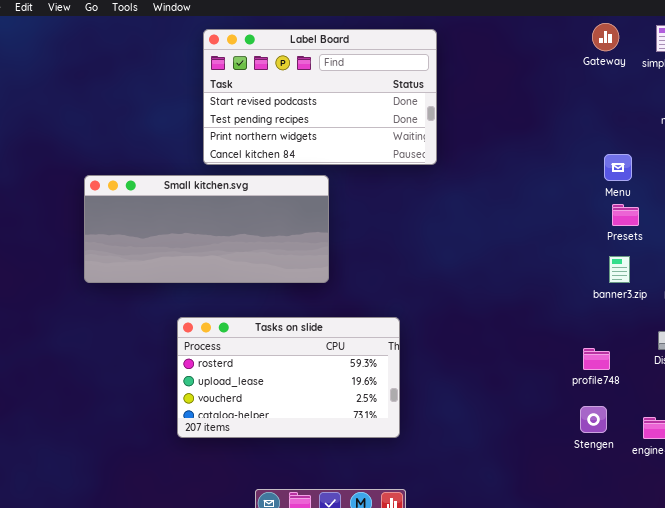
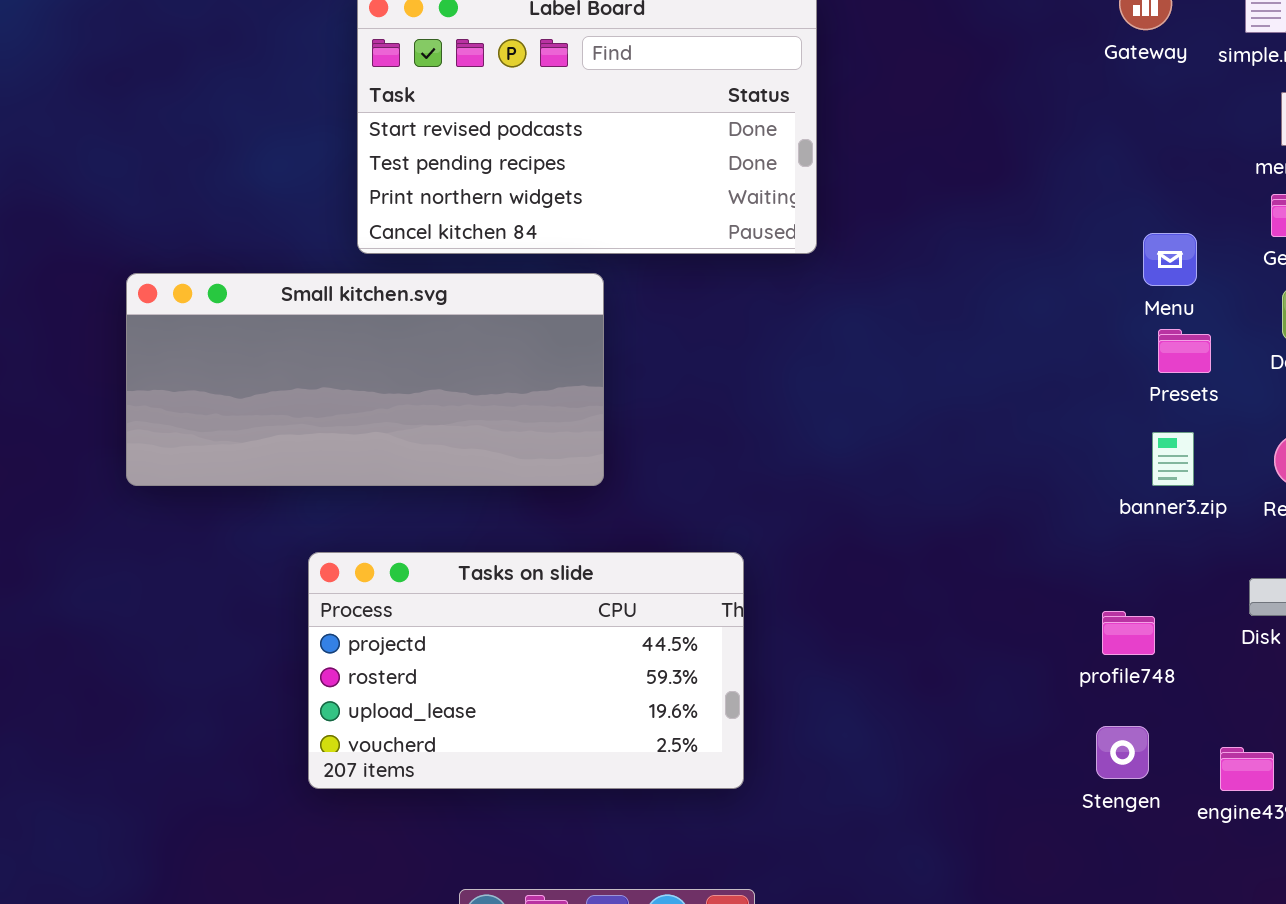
Tasks on slide: [177,317,400,438] -> [308,552,744,789], scrolled up 1 row

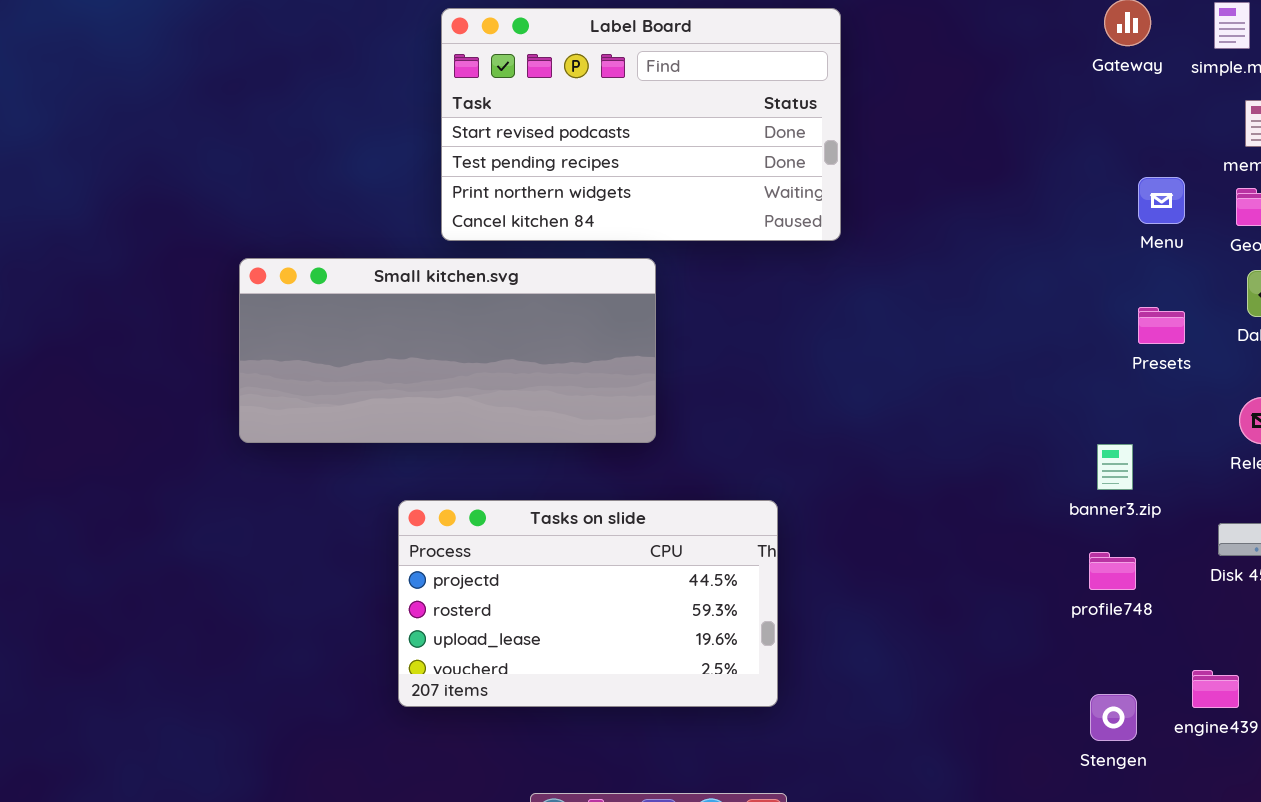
Menu: [1143,233,1197,286] -> [1138,177,1185,224], moved
banner3.zip: [1152,432,1194,486] -> [1097,444,1133,490], moved
Stengen: [1096,726,1149,779] -> [1090,694,1137,741], moved

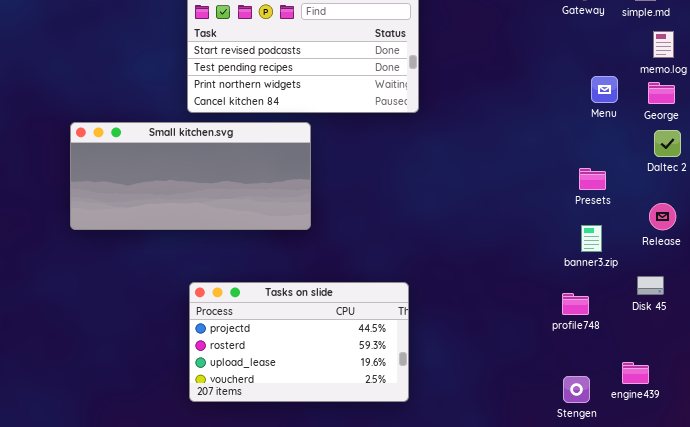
Presets: [1138,307,1185,344] -> [579,168,606,190], moved
banner3.zip: [1097,444,1133,490] -> [581,225,602,252], moved
Tasks on slide: [398,500,778,707] -> [189,282,409,402], moved

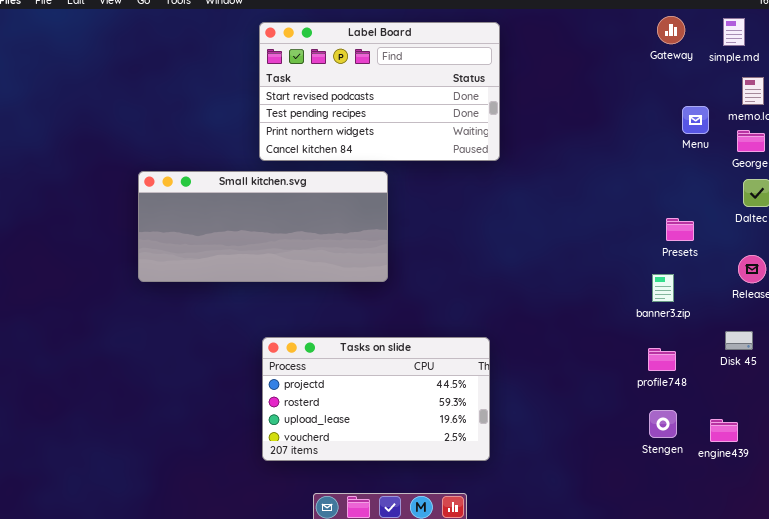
Menu: [591,76,618,103] -> [682,106,709,134], moved
banner3.zip: [581,225,602,252] -> [652,274,674,302], moved
Stengen: [563,376,590,403] -> [649,410,677,438], moved

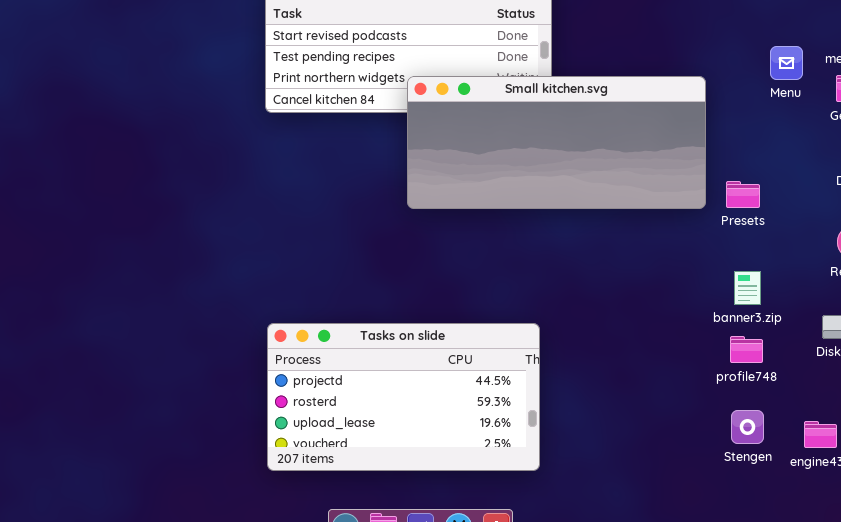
Small kitchen.svg: [138,171,388,282] -> [407,76,706,209], moved
Presets: [666,218,694,241] -> [726,181,760,208], moved
banner3.zip: [652,274,674,302] -> [734,271,761,305], moved

